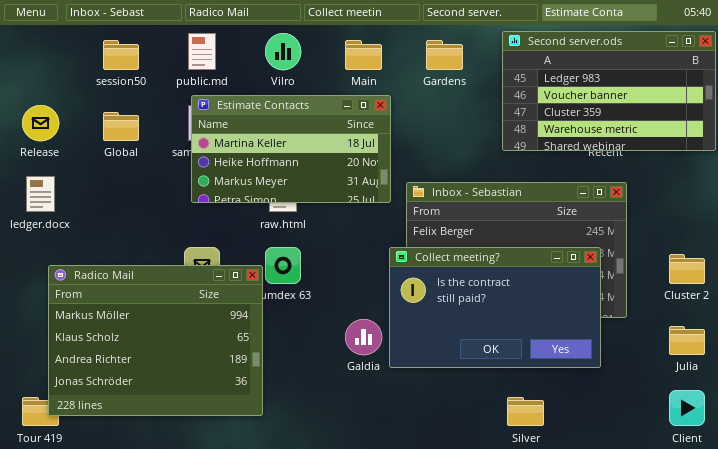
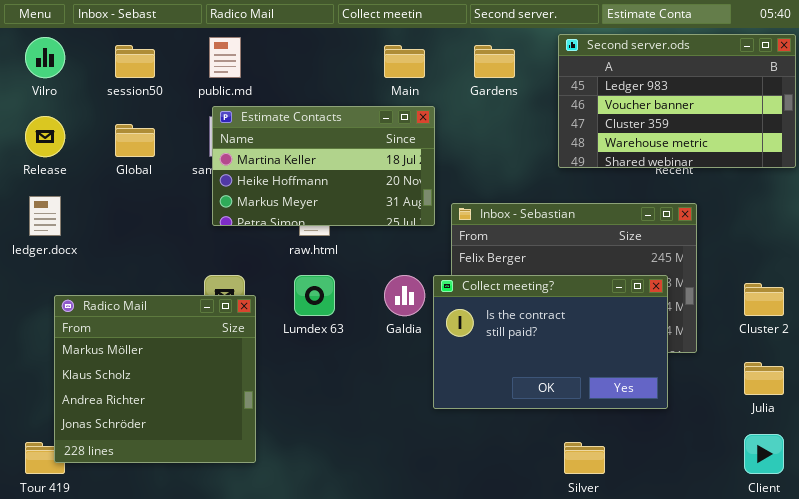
Vilro: [265,33,301,70] -> [25,37,65,78], moved
Radico Mail: [48,265,263,416] -> [54,295,256,463], resized
Galdia: [345,319,382,355] -> [384,275,425,316], moved

